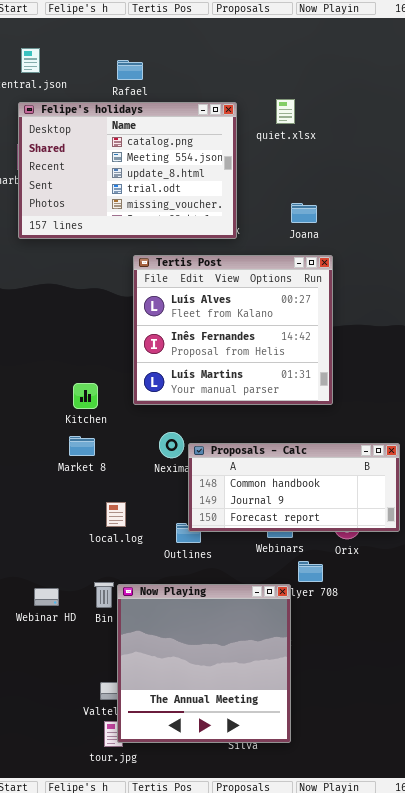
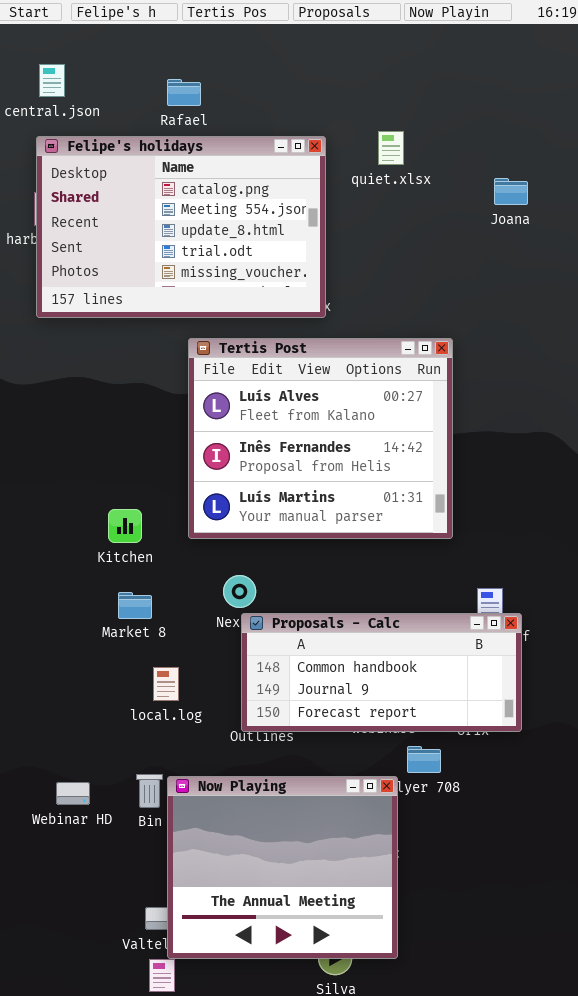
Joana: [291,203,317,223] -> [494,178,528,205], moved
Market 8: [69,436,95,456] -> [118,592,152,619], moved
Proposals - Calc: [188,443,400,532] -> [241,613,522,732], moved
Now Playing: [117,584,291,743] -> [167,776,398,959], resized

